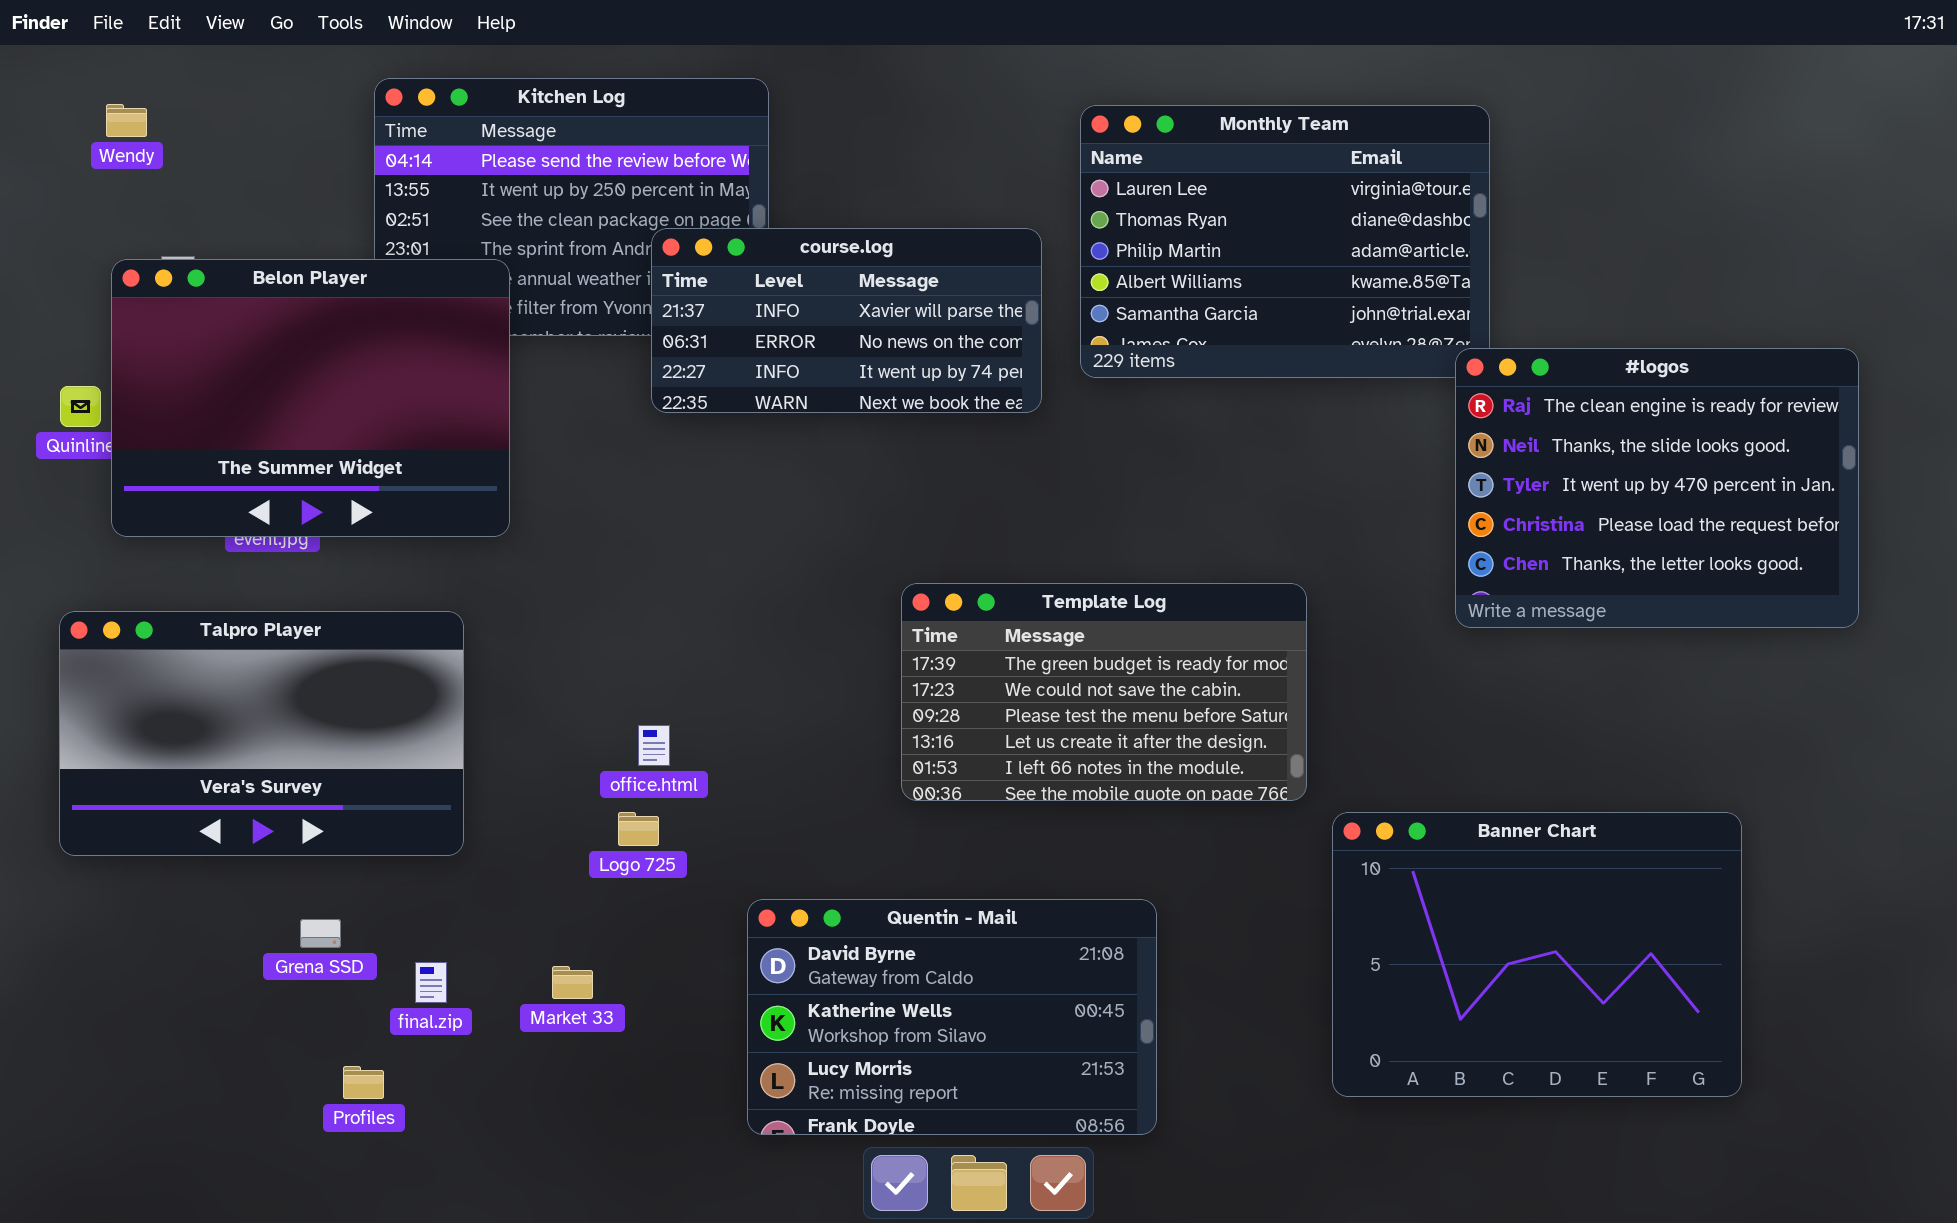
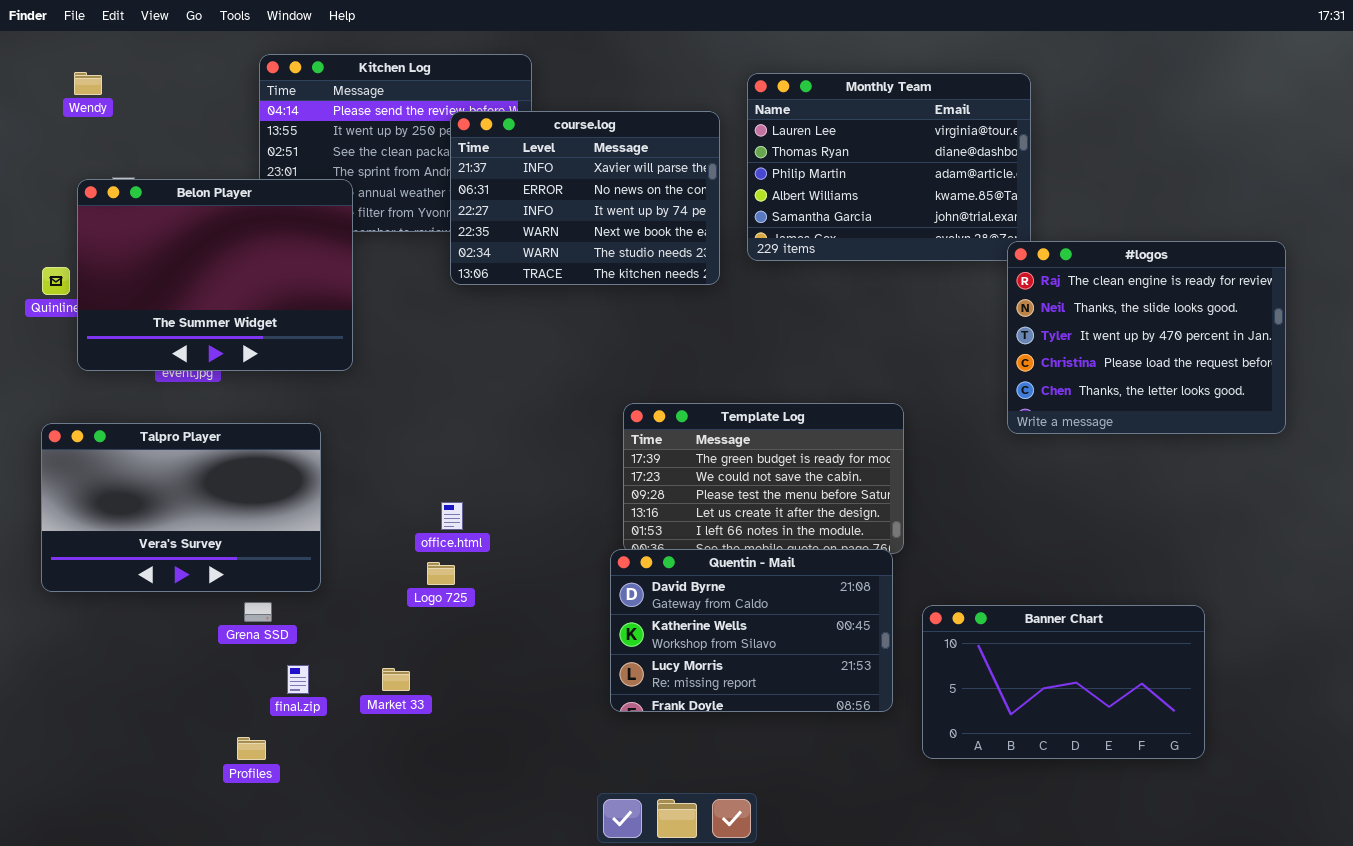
course.log: [651,228,1042,413] -> [450,111,720,285], resized
Banner Chart: [1332,812,1742,1097] -> [922,605,1205,759], resized
Quentin - Mail: [747,899,1157,1135] -> [610,549,893,712], moved
Grena SSD: [300,919,341,948] -> [244,602,272,622], moved

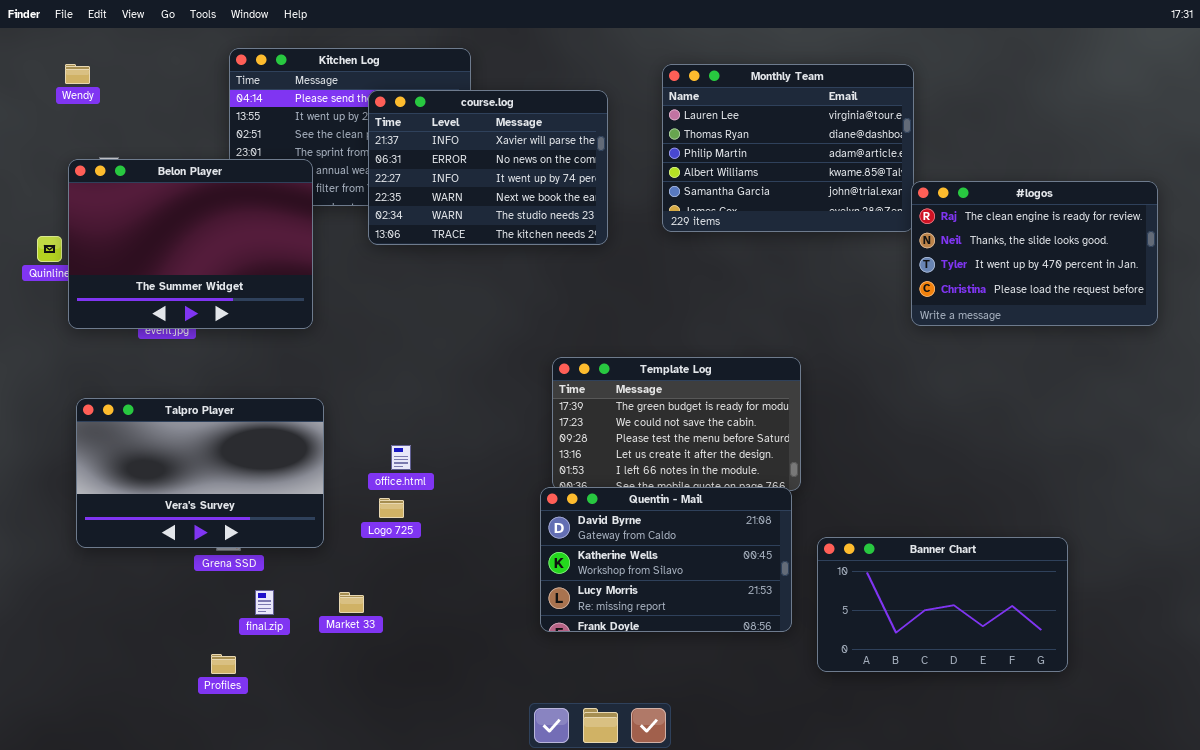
course.log: [450,111,720,285] -> [368,90,608,245], moved
#logos: [1007,241,1286,434] -> [911,181,1158,326], moved, resized
Talpro Player: [41,423,321,592] -> [76,398,324,548], moved

